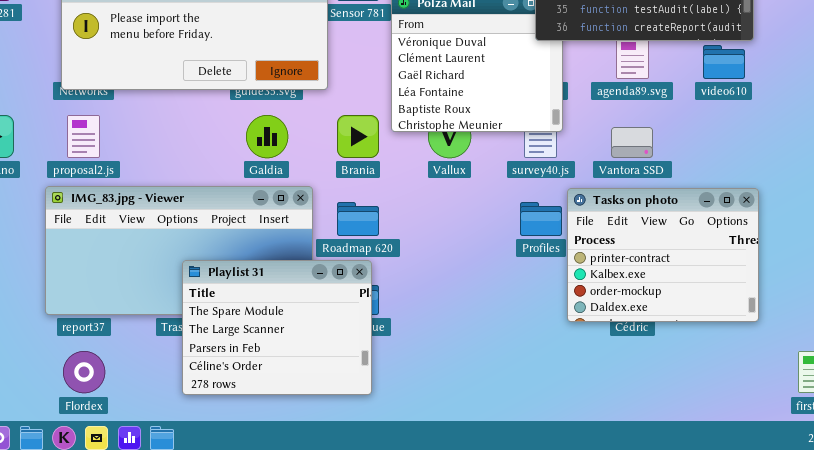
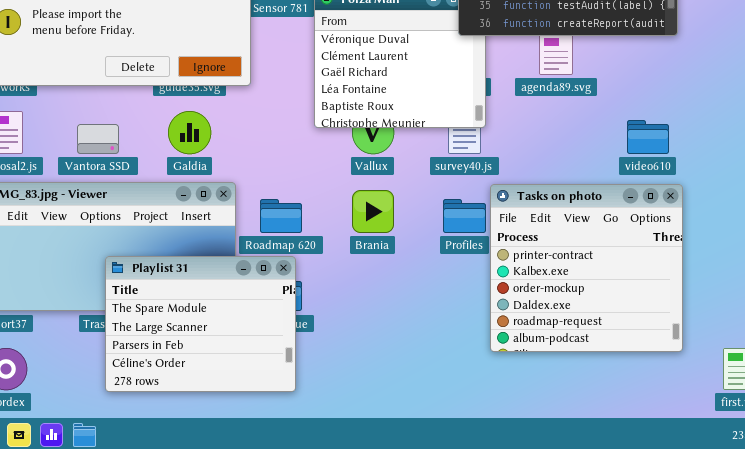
video610: [703,45,745,79] -> [627,120,669,154], moved
Brania: [337,115,379,158] -> [352,190,394,233], moved
Vantora SSD: [611,127,653,158] -> [77,124,119,154], moved
Tasks on photo: [567,188,759,322] -> [490,184,683,352], resized

